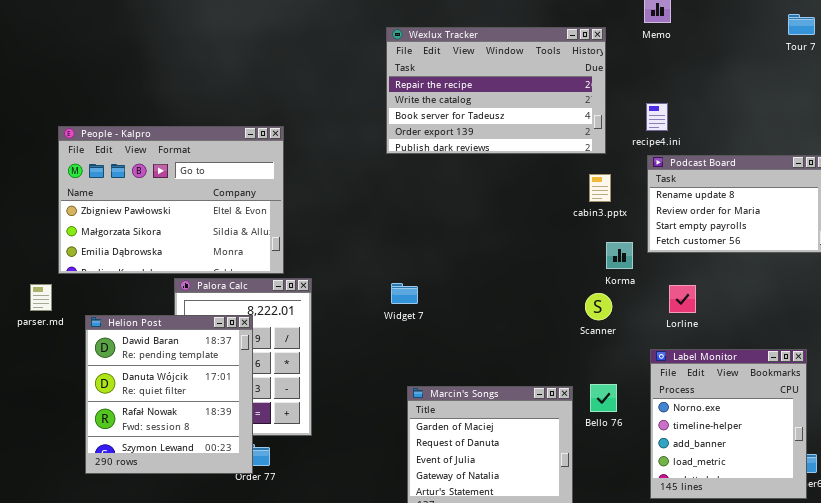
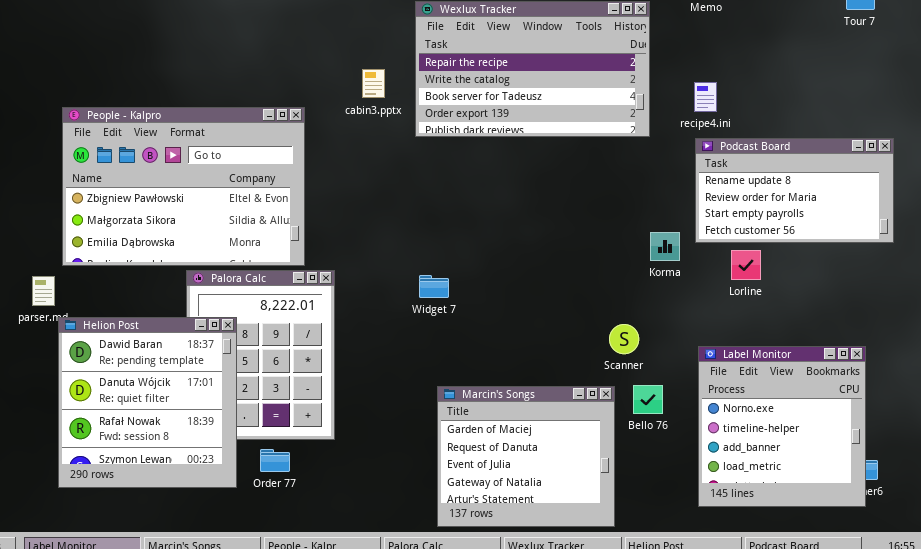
cabin3.pptx: [589,174,611,202] -> [362,69,385,98], moved
Lorline: [669,285,696,313] -> [731,250,761,280], moved
Scanner: [585,293,612,320] -> [609,324,639,354], moved
Helion Post: [85,315,253,474] -> [58,317,237,488], moved

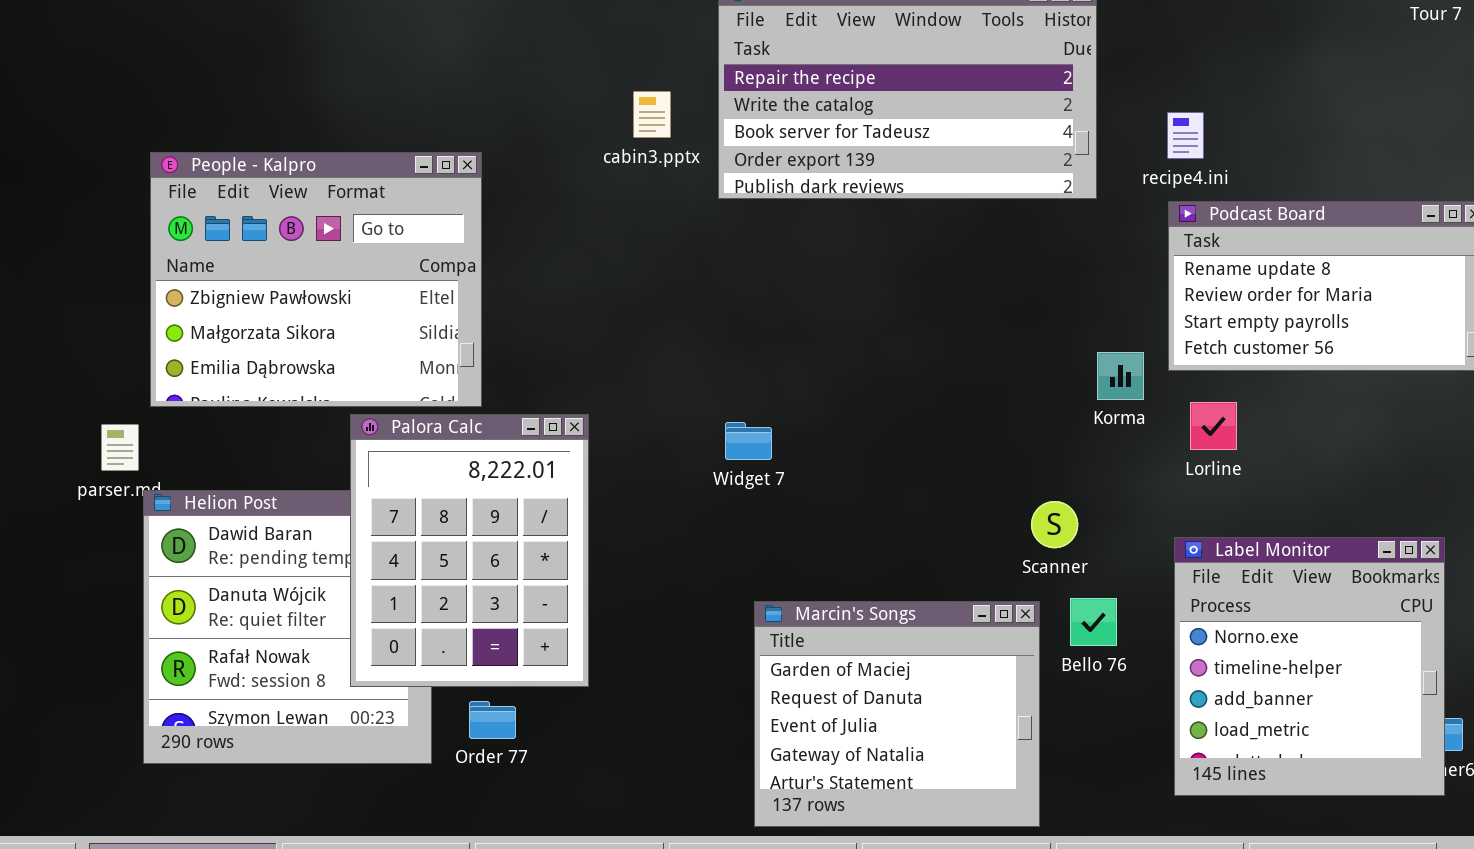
People - Kalpro: [62,107,305,266] -> [150,152,482,407], resized
Lorline: [731,250,761,280] -> [1190,402,1237,450], moved
Palora Calc: [186,270,335,440] -> [350,414,589,687], raised

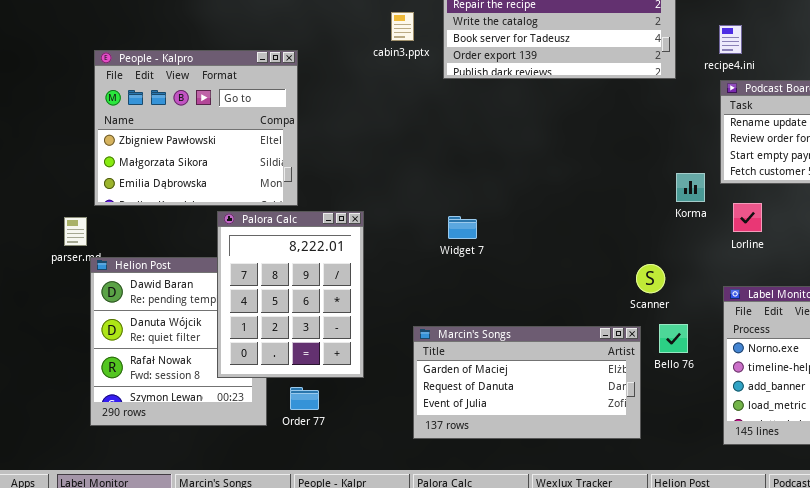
Marcin's Songs: [754,601,1040,827] -> [413,326,641,439], resized

